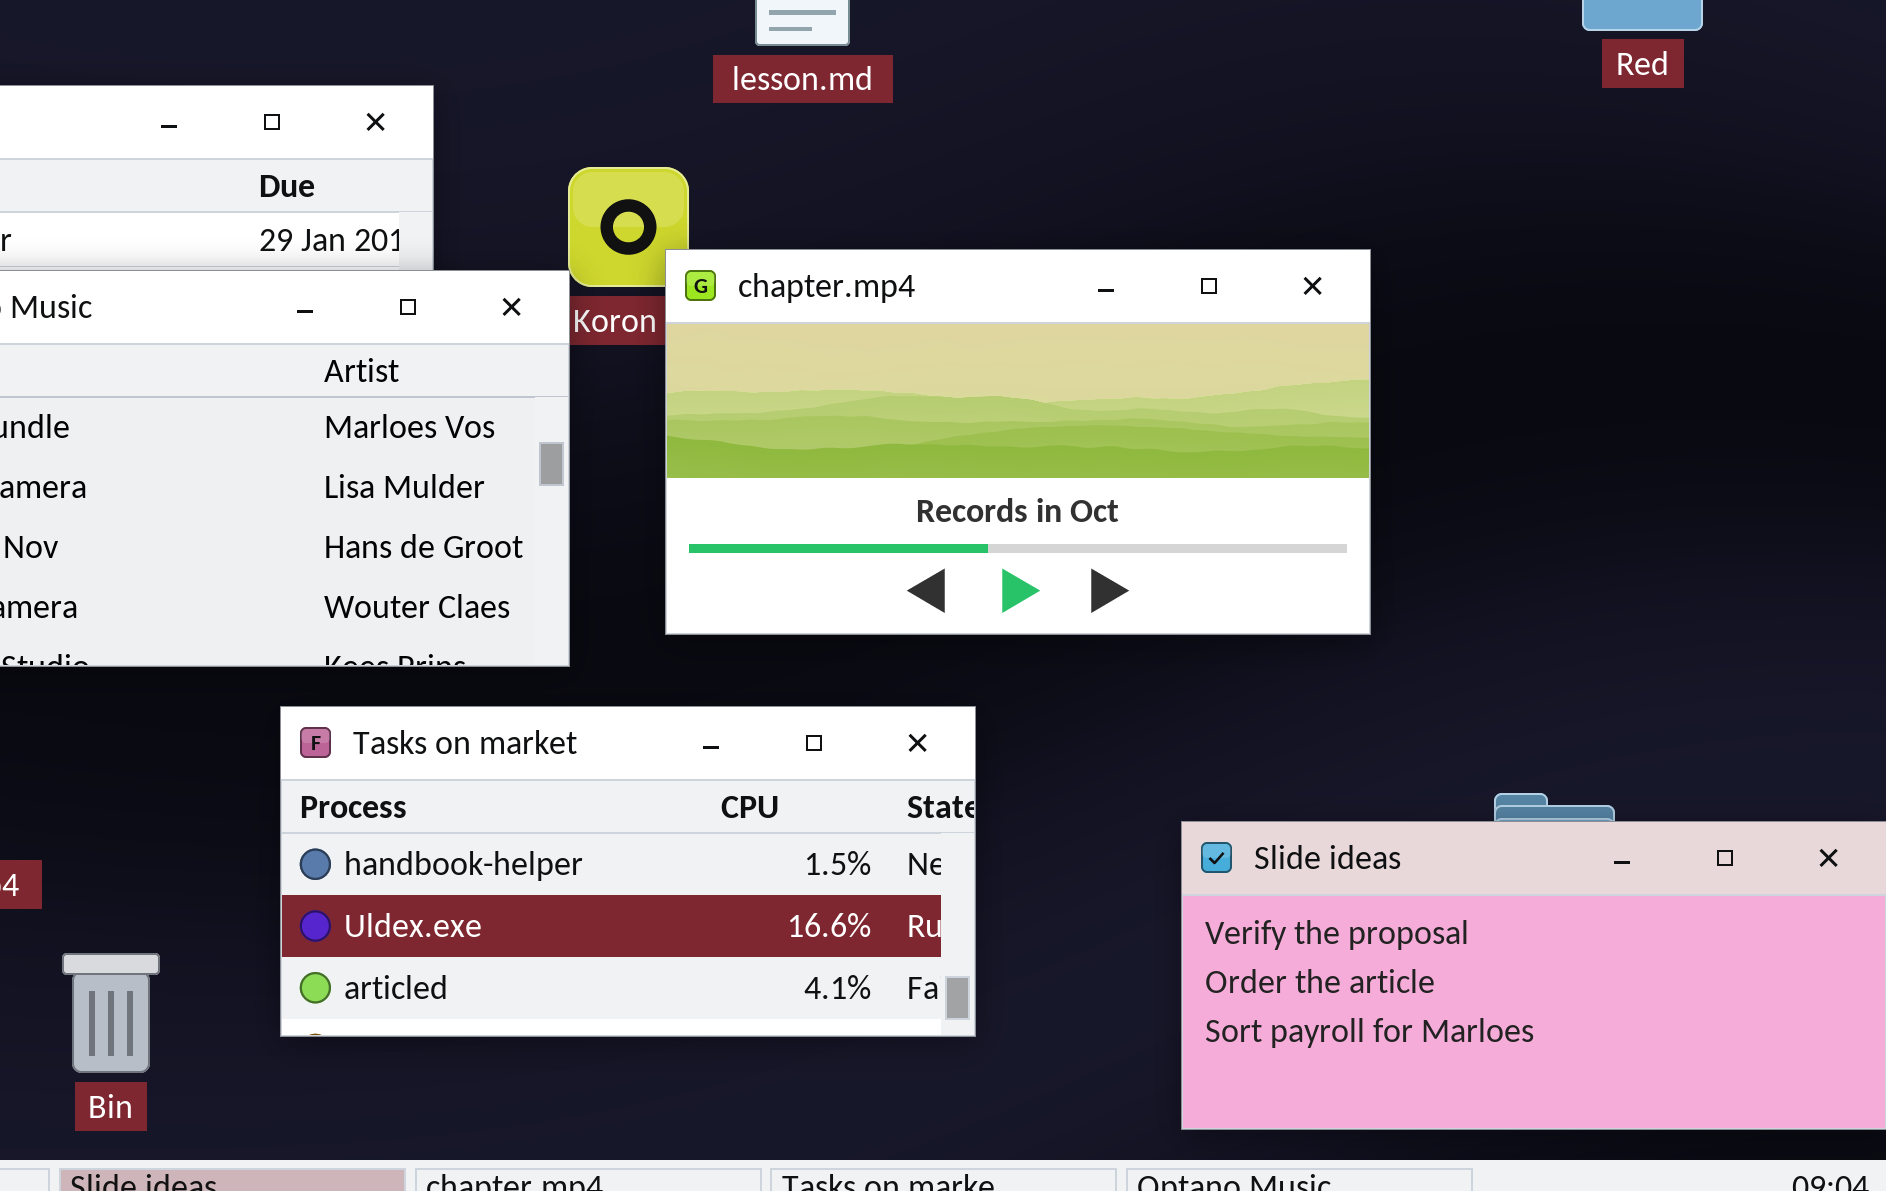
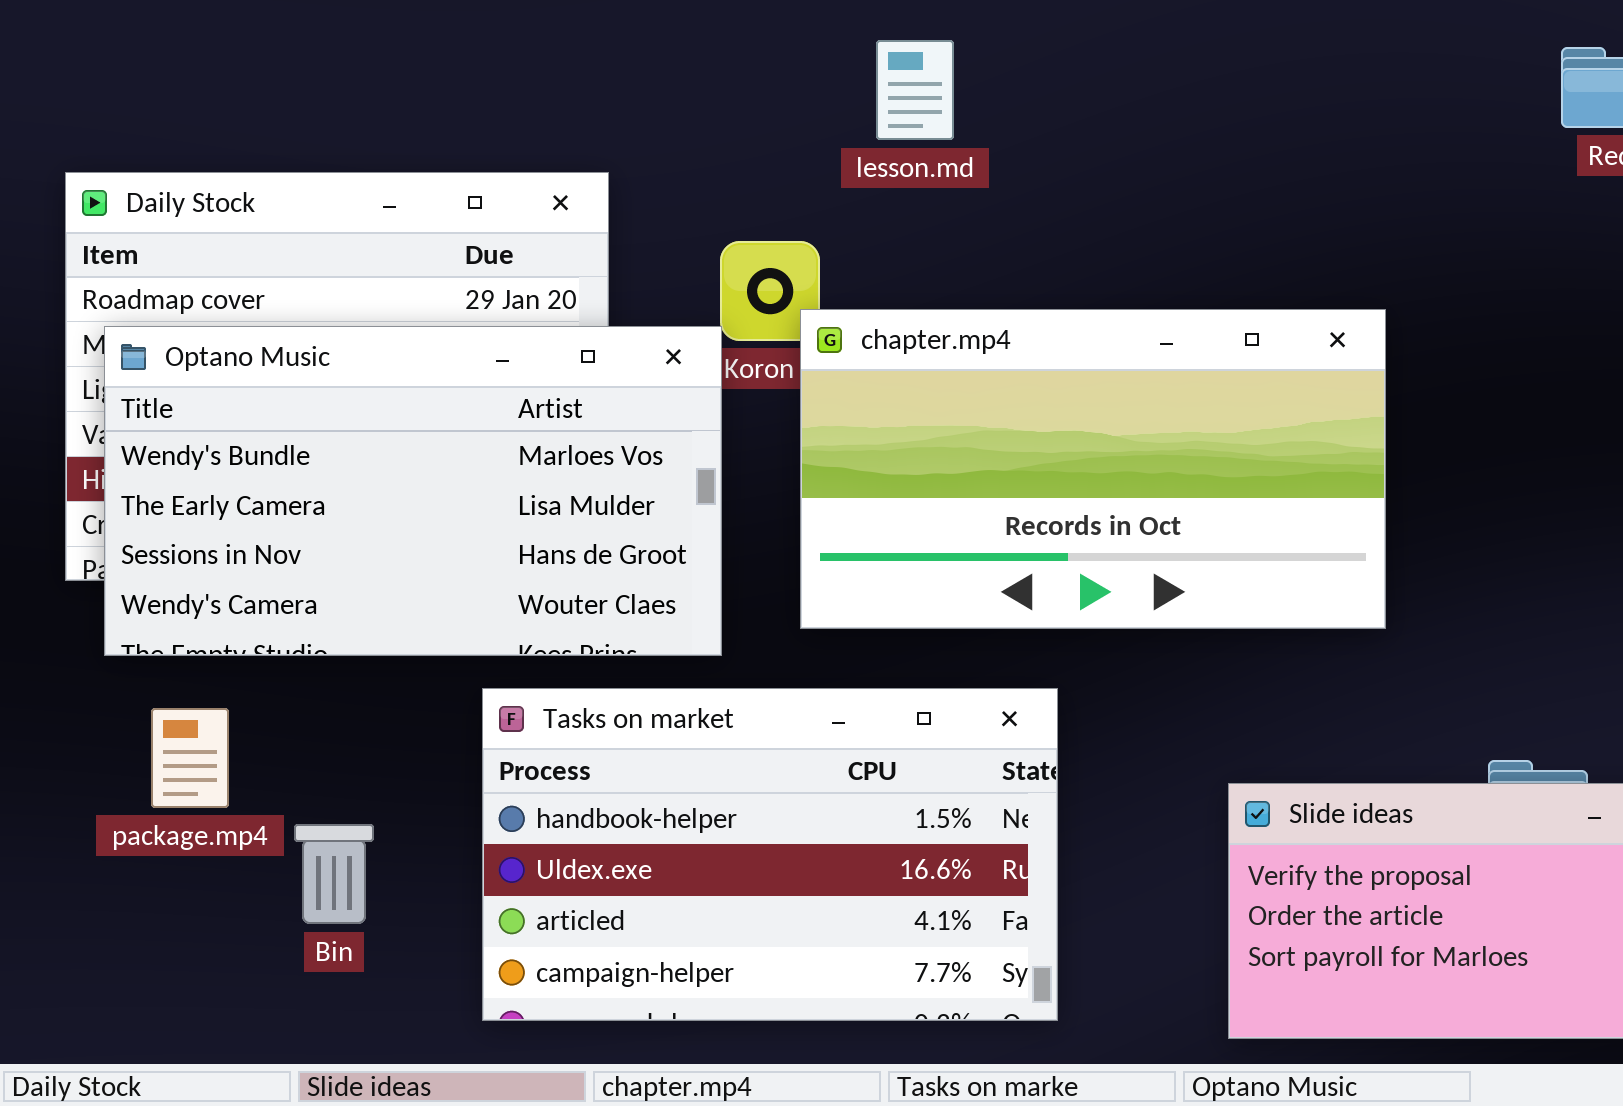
Tasks on market: [280,706,976,1037] -> [482,688,1058,1021], resized
Bin: [62,953,160,1073] -> [294,824,374,924], moved

